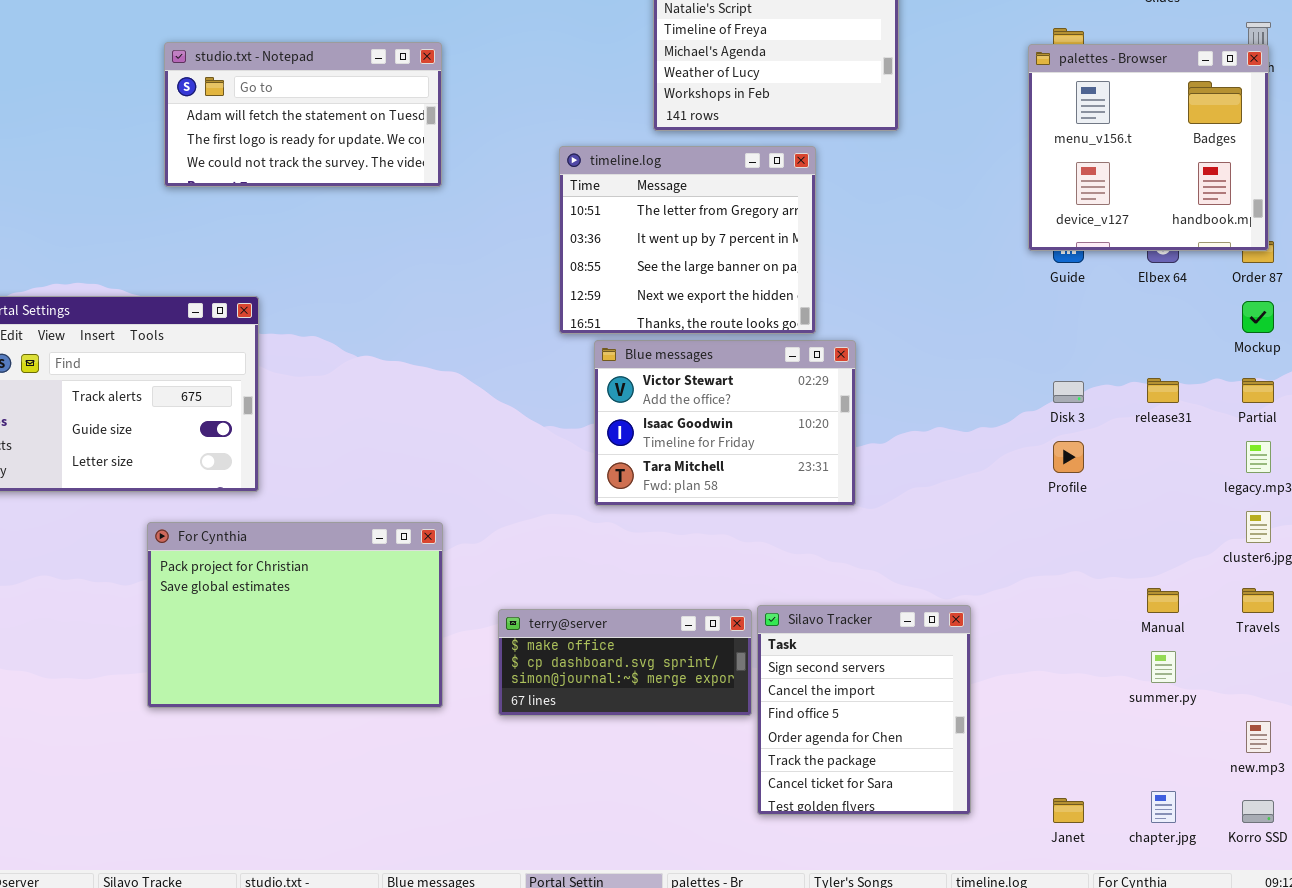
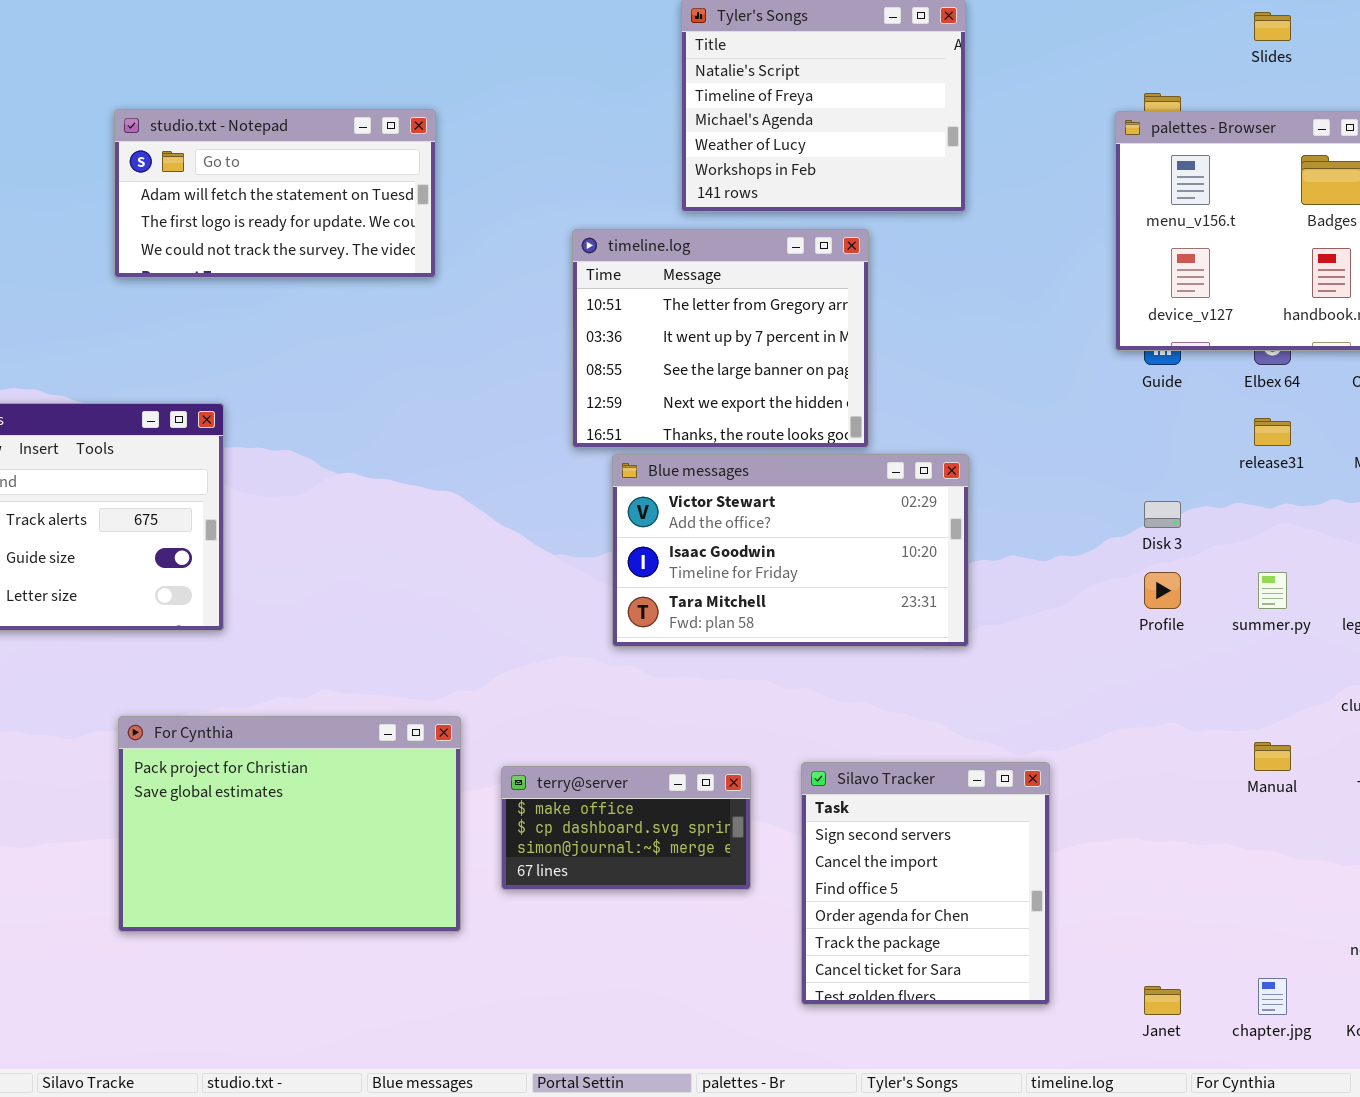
Blue messages: [594,340,856,506] -> [612,454,969,647], resized
release31: [1147,378,1179,403] -> [1254,418,1291,446], moved
For Cynthia: [147,522,443,708] -> [118,716,461,932], moved
terry@server: [498,609,752,716] -> [501,766,751,890], resized
summer.py: [1151,651,1176,683] -> [1258,572,1287,609], moved

